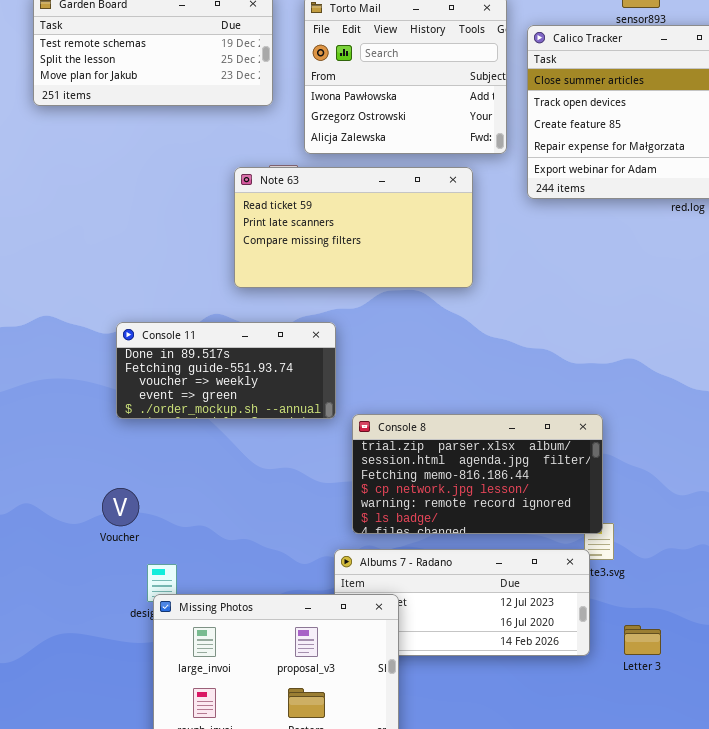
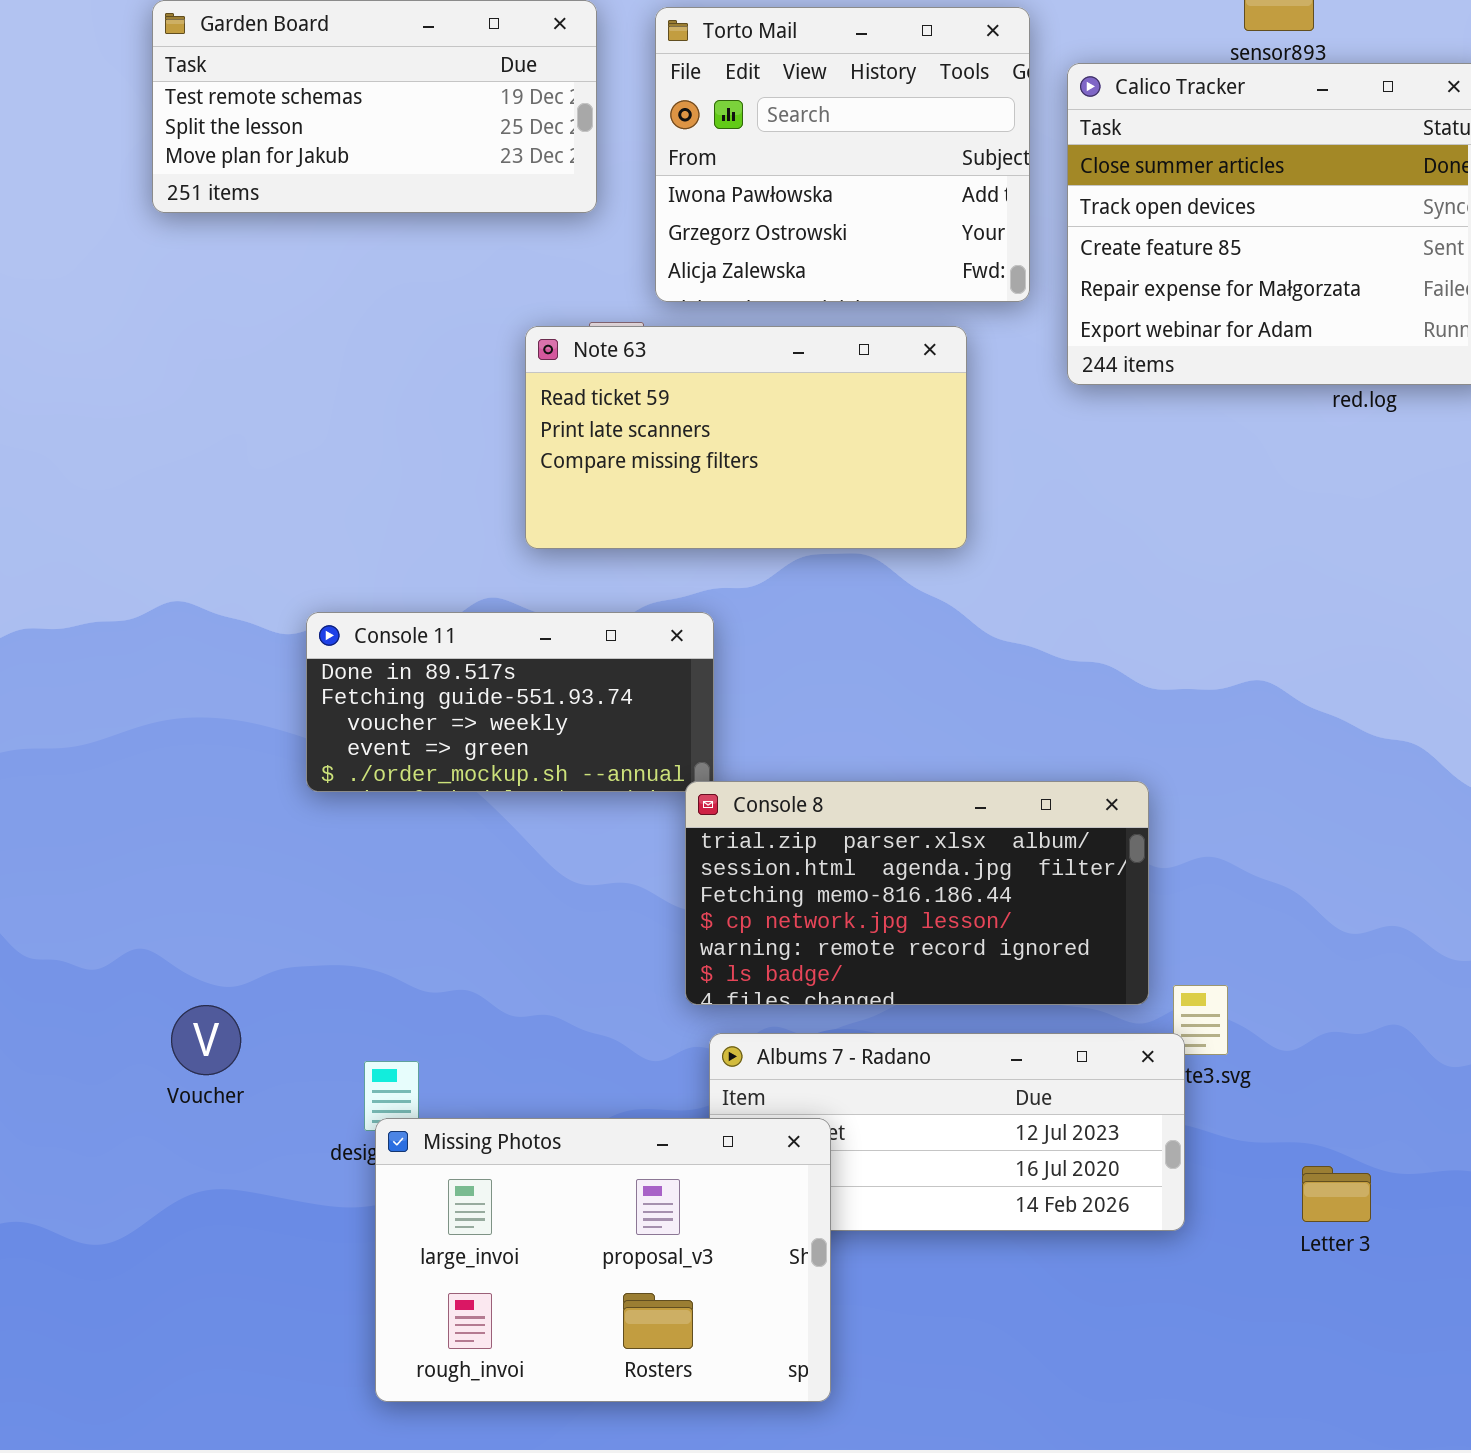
Console 8: [352,414,603,534] -> [685,781,1149,1005], moved
Voucher: [102,488,139,526] -> [171,1005,241,1075], moved
Letter 3: [624,625,661,655] -> [1302,1166,1371,1222], moved

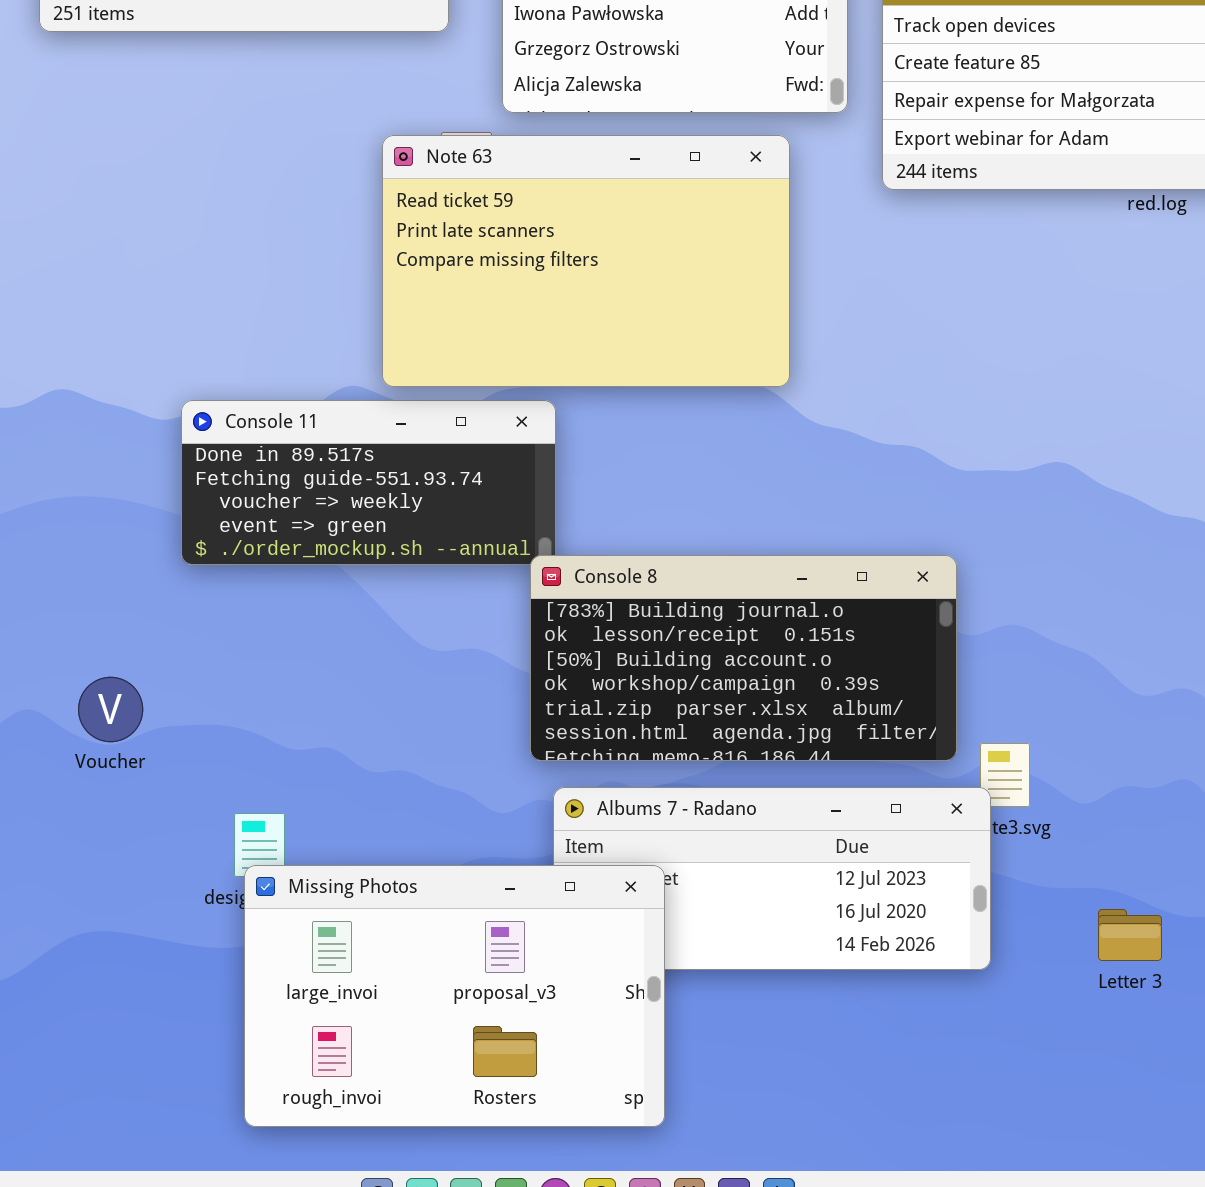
Note 63: [525,326,967,549] -> [382,135,790,387], resized
Console 8: [685,781,1149,1005] -> [530,555,957,761], scrolled up 4 rows
Voucher: [171,1005,241,1075] -> [78,677,143,742], moved

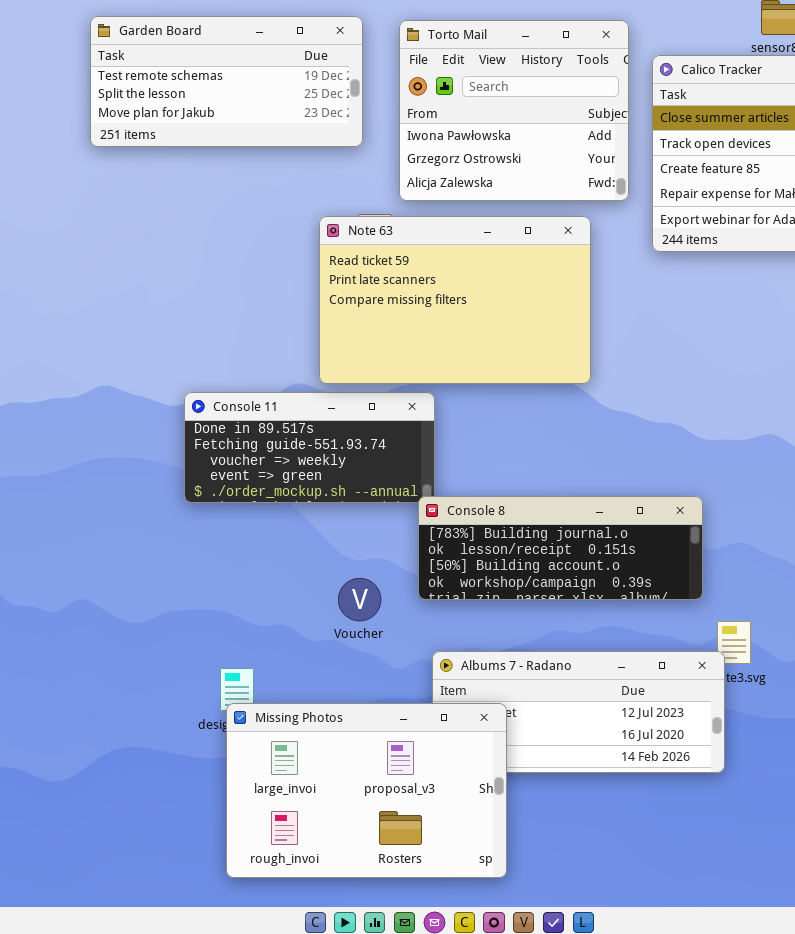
Console 8: [530,555,957,761] -> [418,496,703,600], resized
Voucher: [78,677,143,742] -> [338,578,381,621], moved

